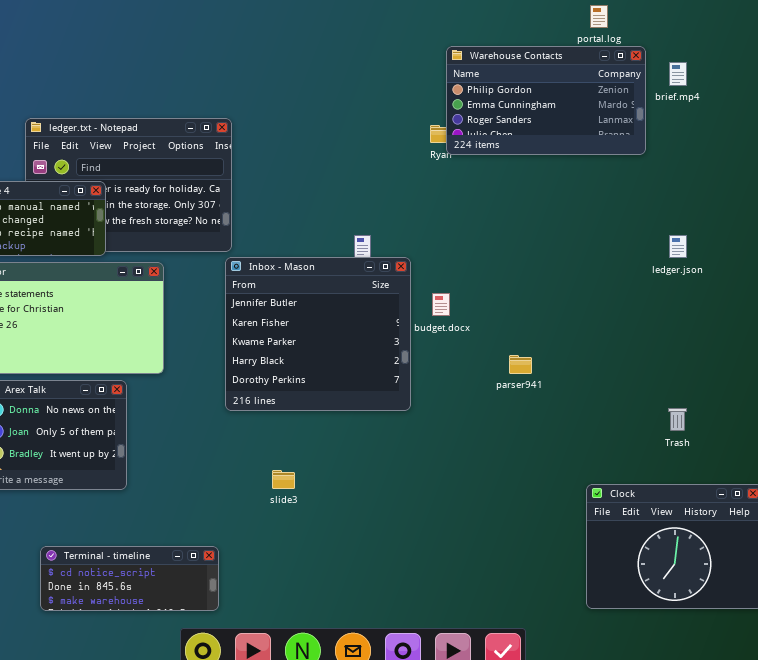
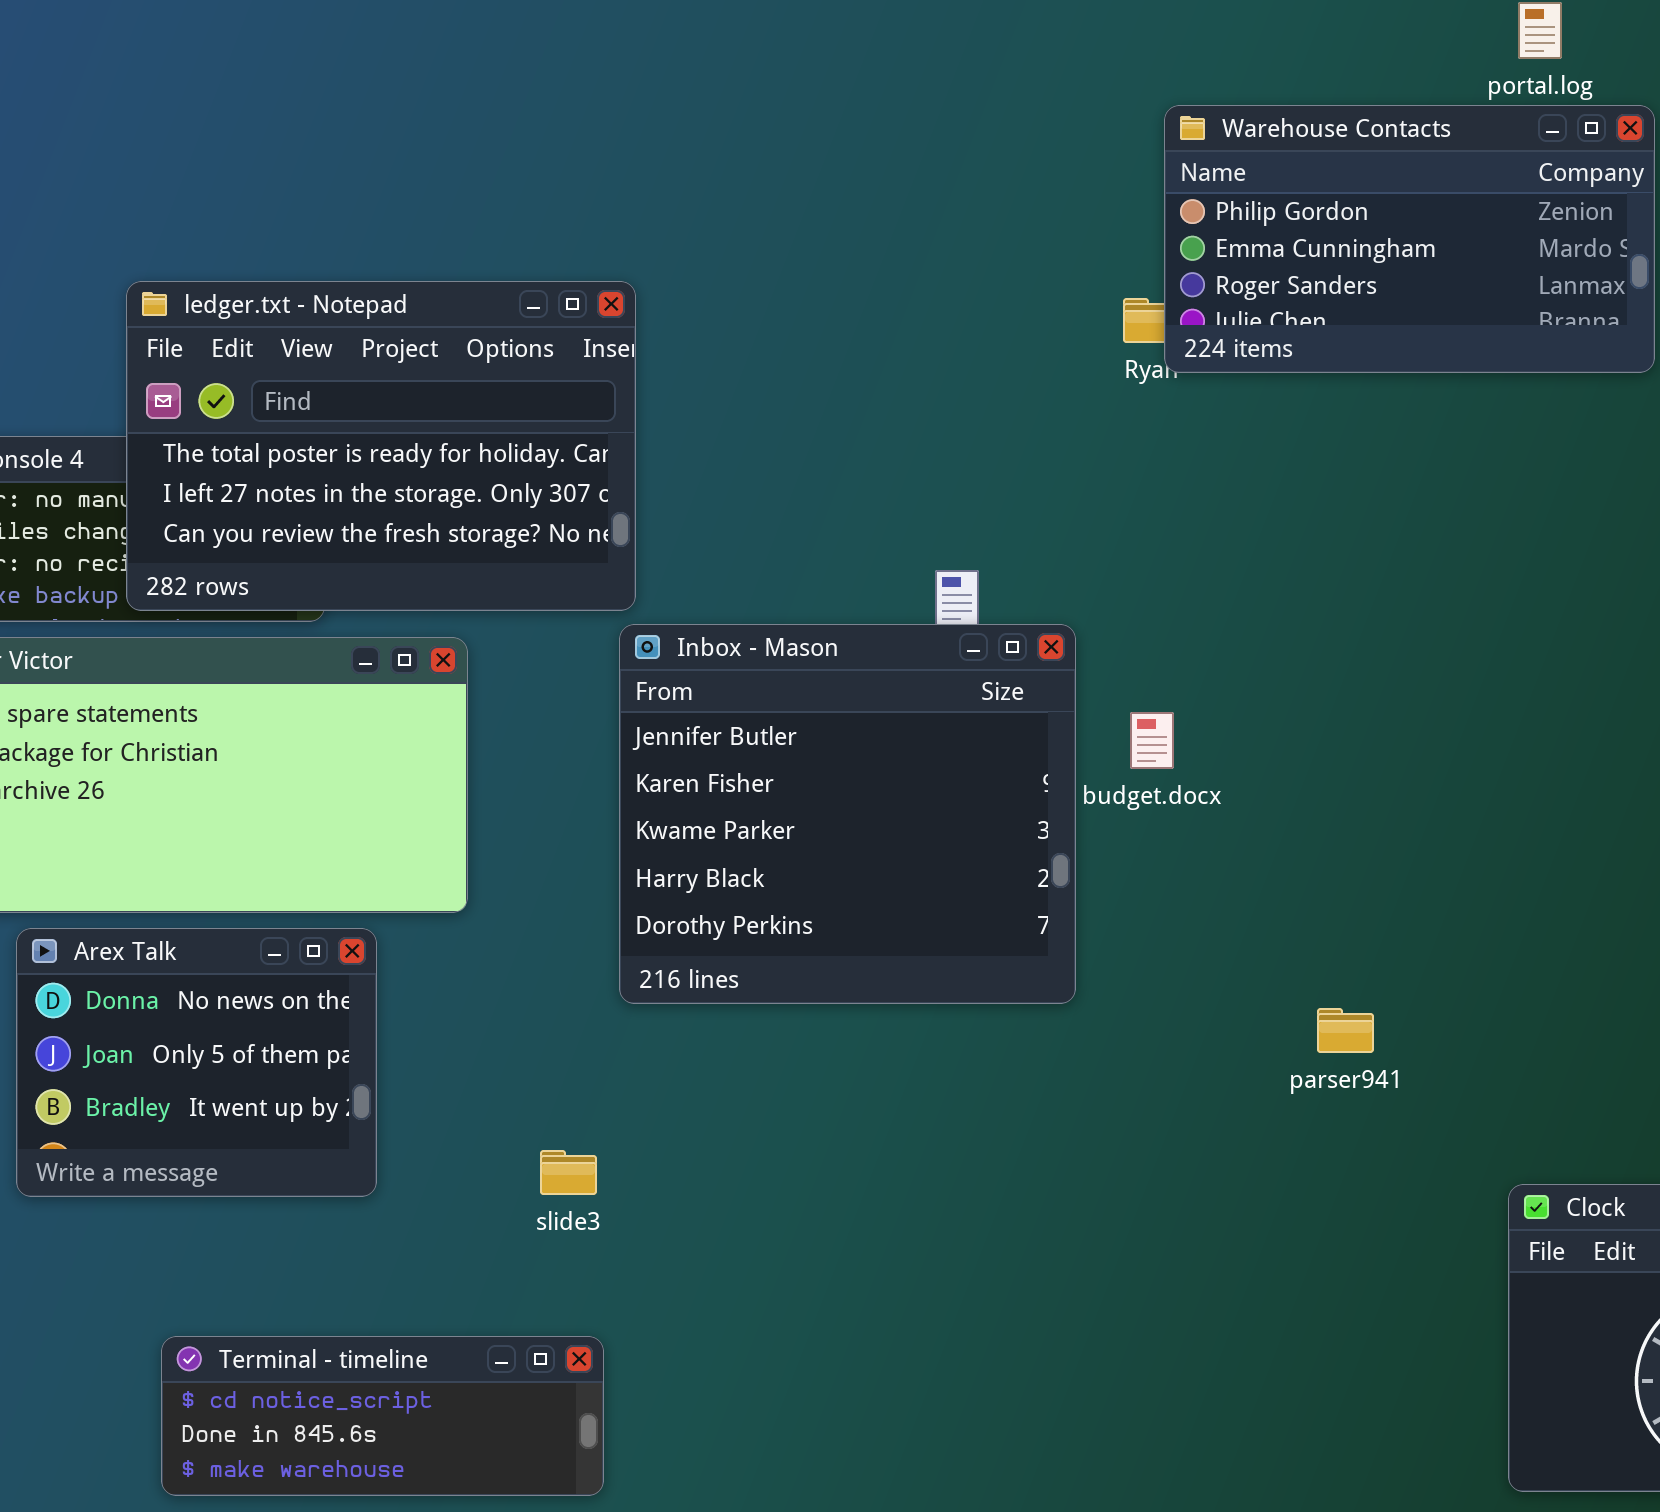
ledger.txt - Notepad: [25,118,232,252] -> [126,281,636,611], raised
parser941: [509,355,532,374] -> [1317,1008,1374,1053], moved
slide3: [272,470,295,489] -> [540,1150,597,1195], moved

